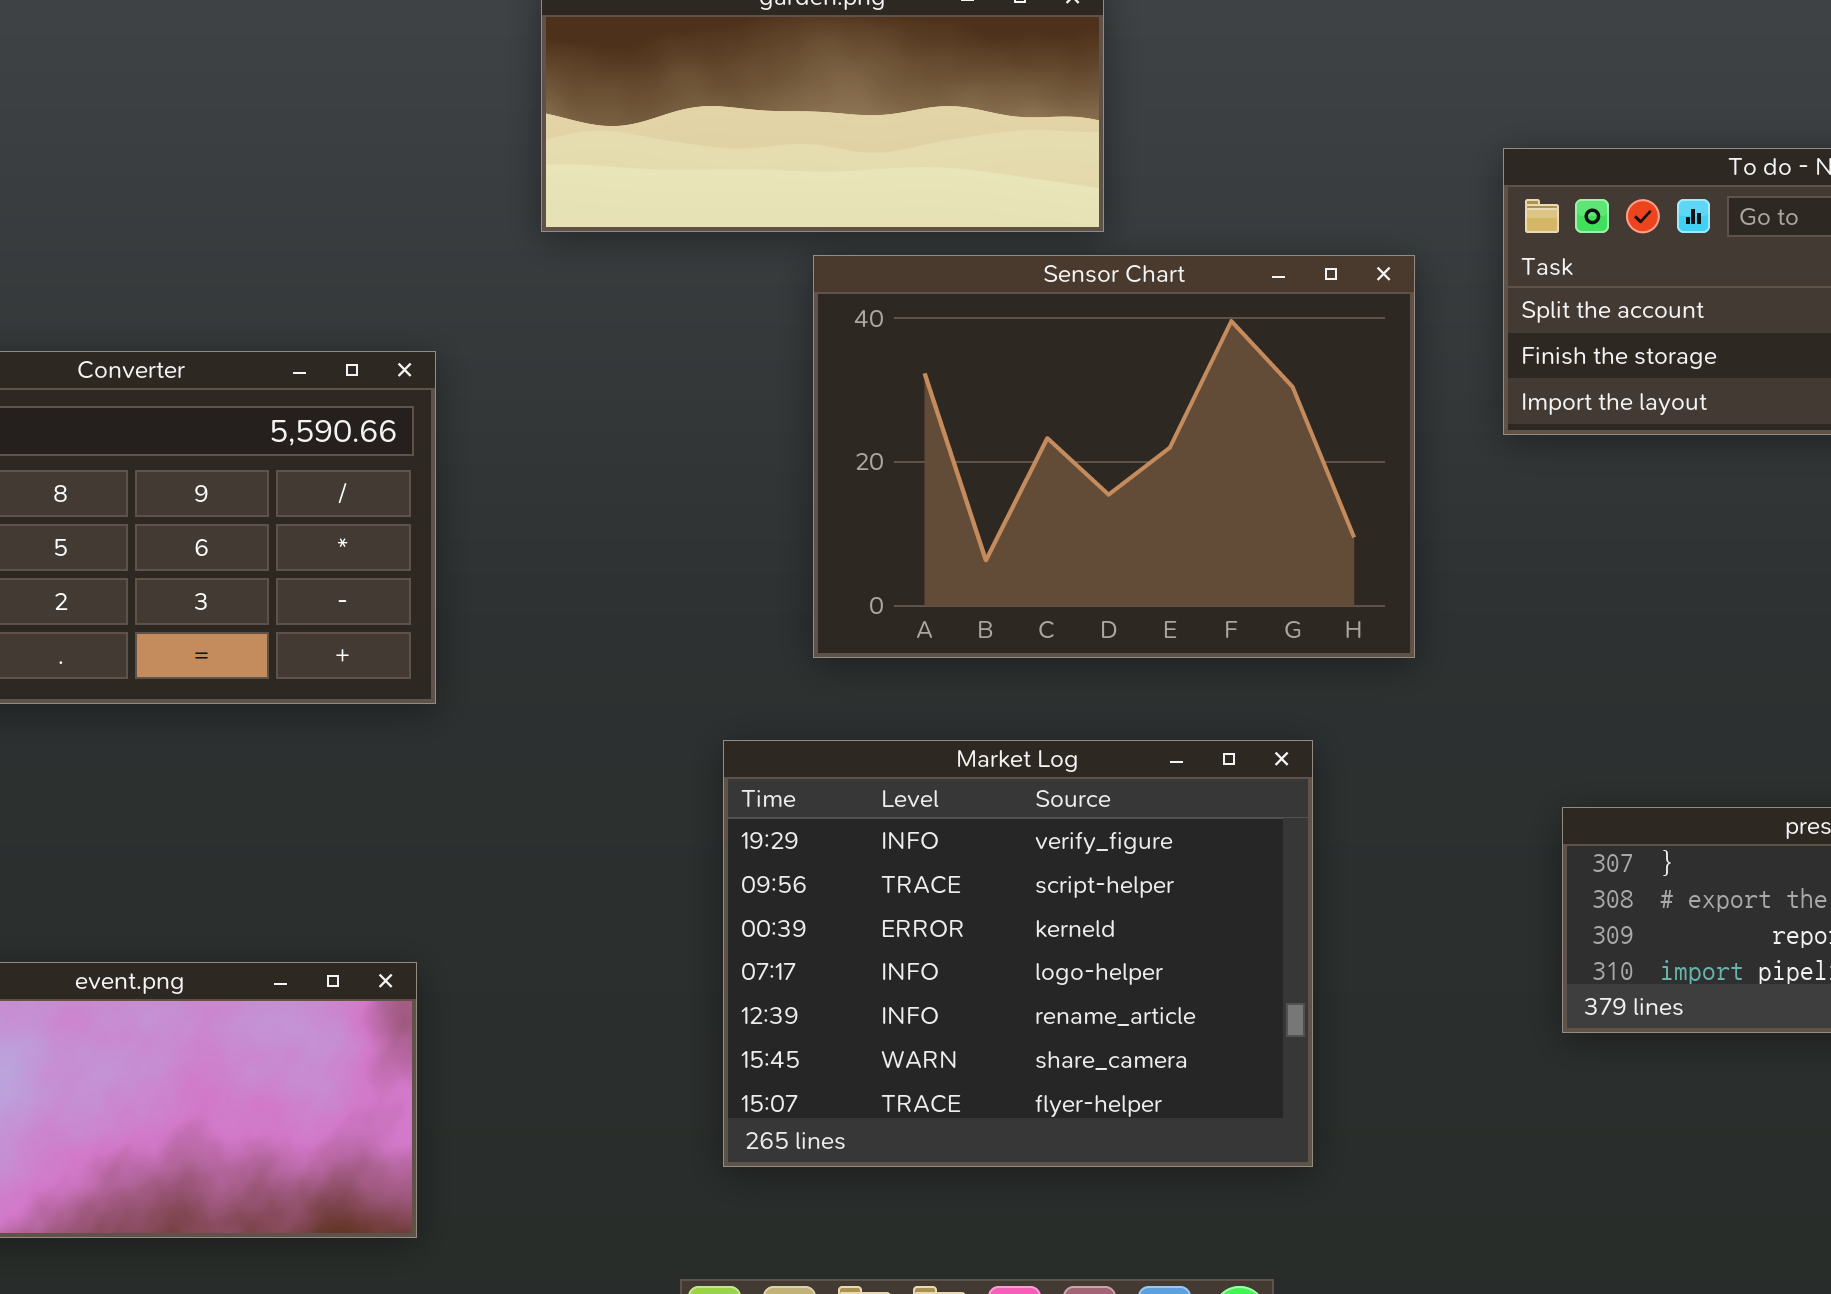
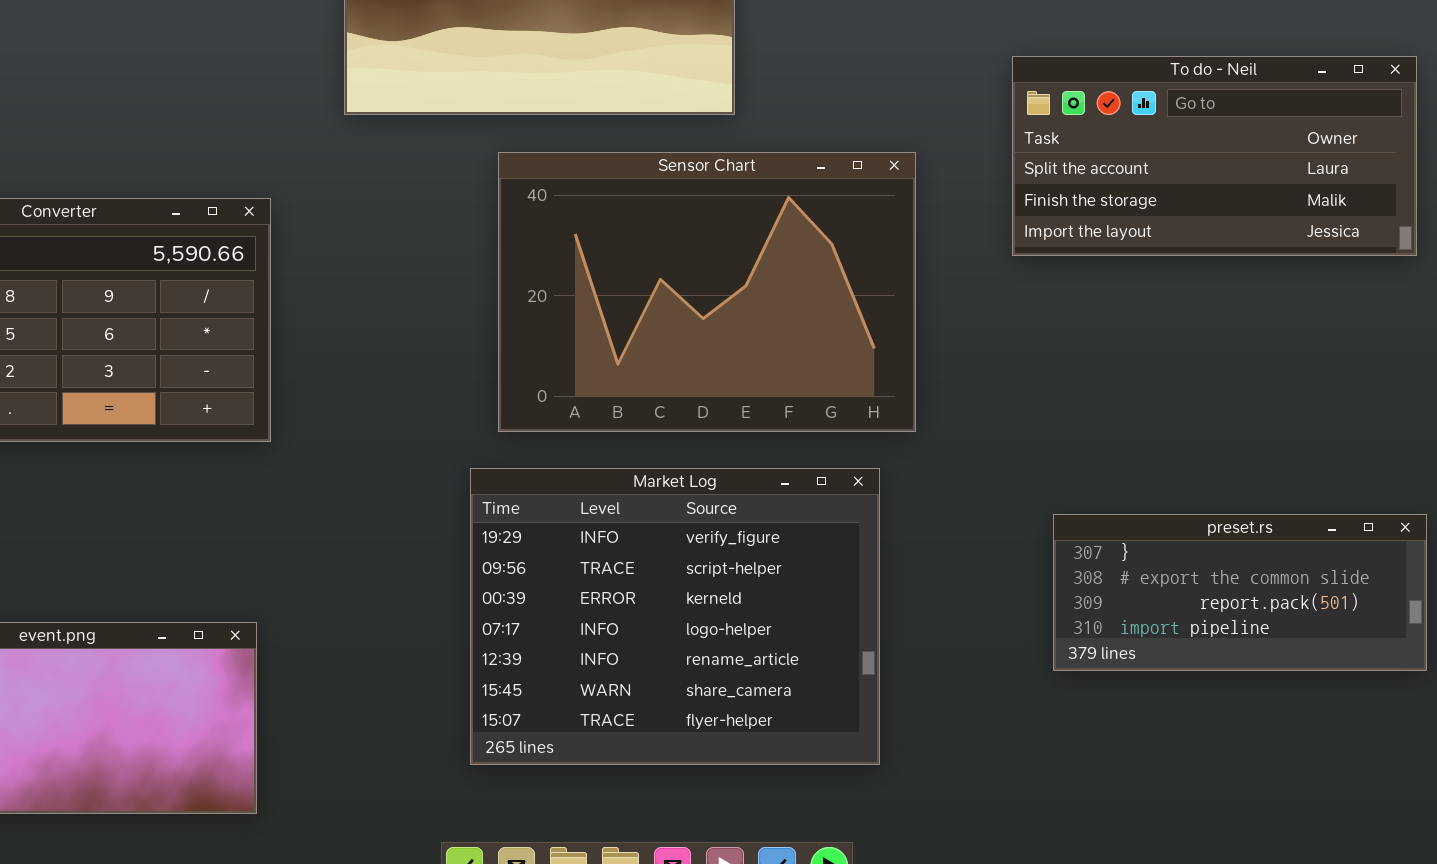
Sensor Chart: [813,255,1415,658] -> [498,152,916,432], moved

